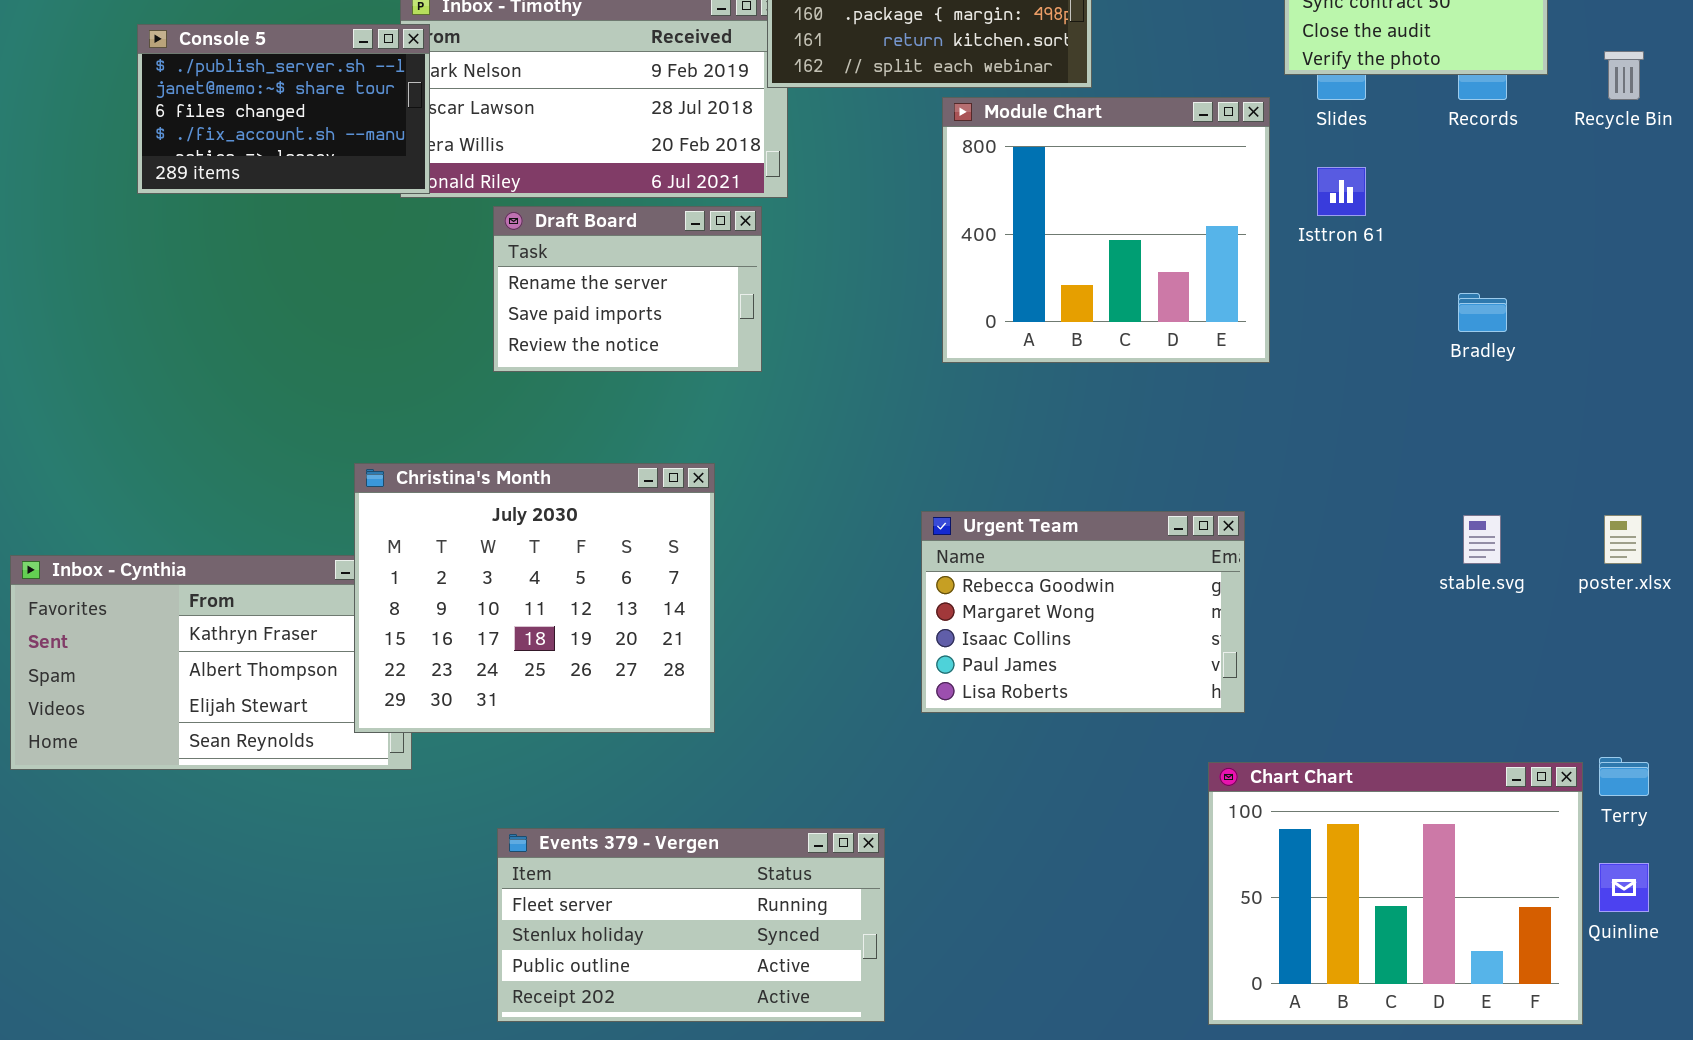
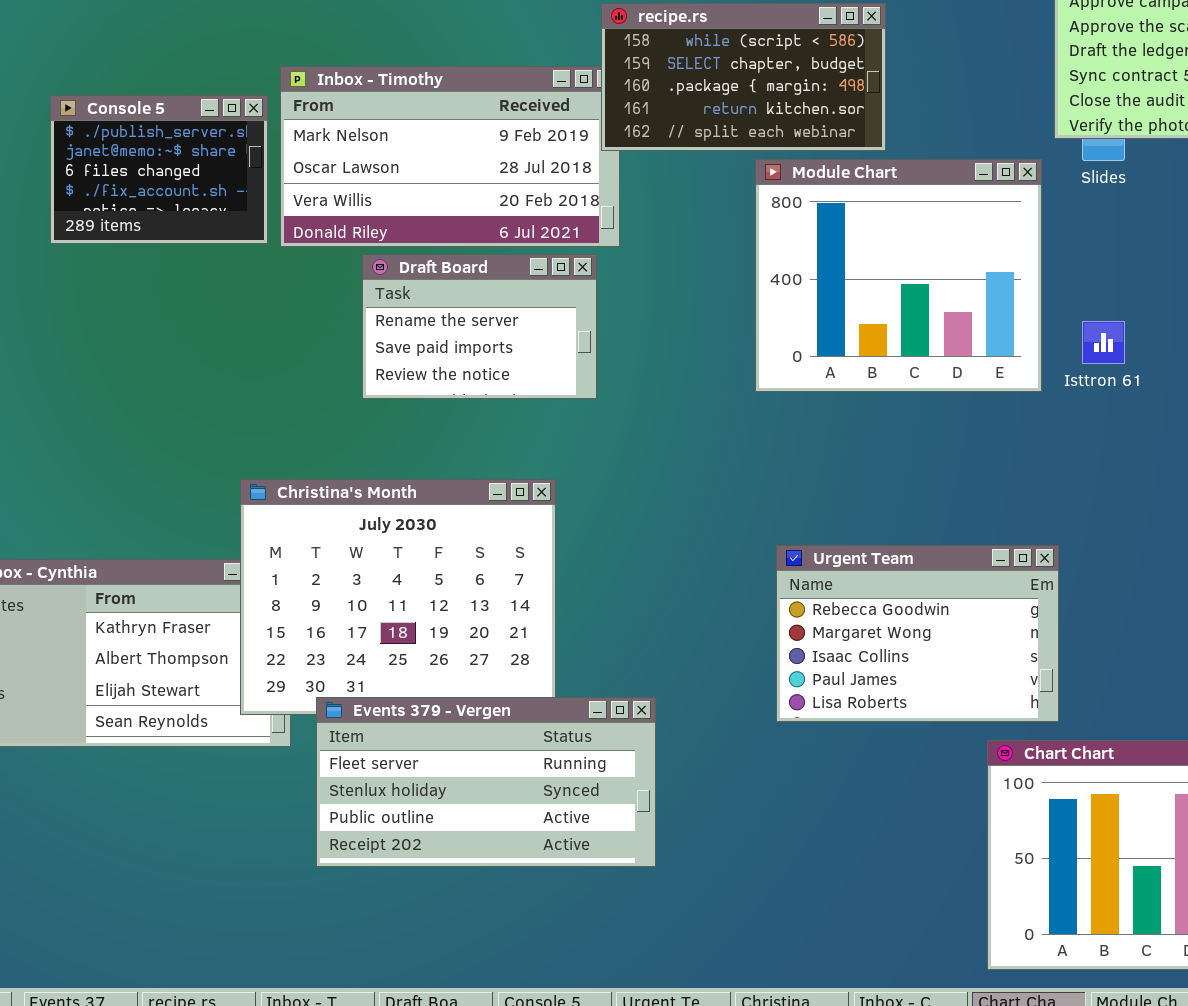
Console 5: [137,24,430,194] -> [50,95,268,244], resized
Isttron 61: [1317,167,1366,216] -> [1082,321,1125,364], moved
Urgent Team: [921,511,1245,713] -> [776,545,1059,722], moved
Events 379 - Vergen: [497,828,885,1022] -> [316,697,656,867], moved

